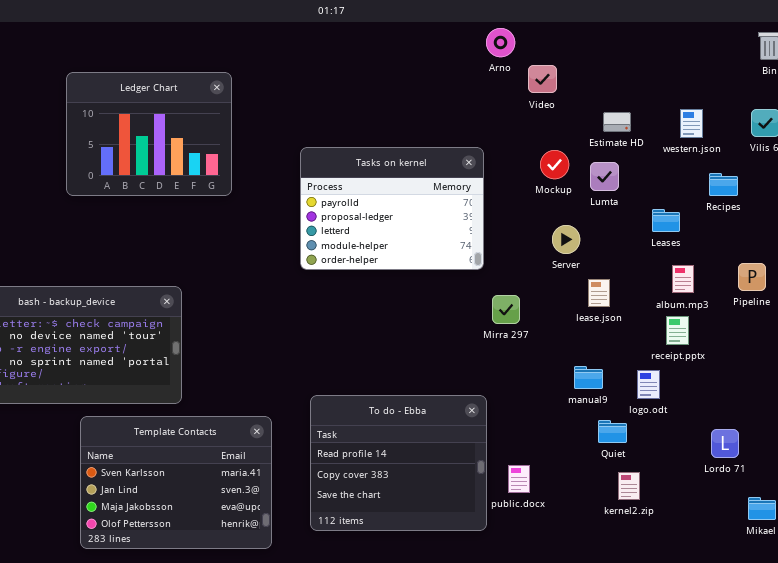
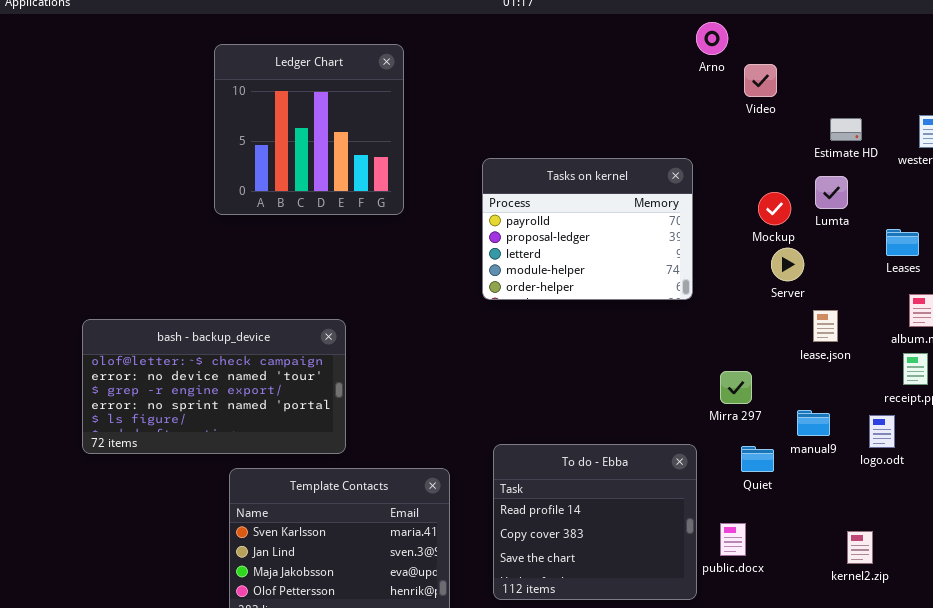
Ledger Chart: [66,72,232,196] -> [214,44,404,215], resized
Mockup: [540,150,569,179] -> [758,192,791,225], moved
Mirra 297: [492,295,520,324] -> [720,371,752,404], moved
Quiet: [598,420,627,443] -> [741,446,774,472], moved

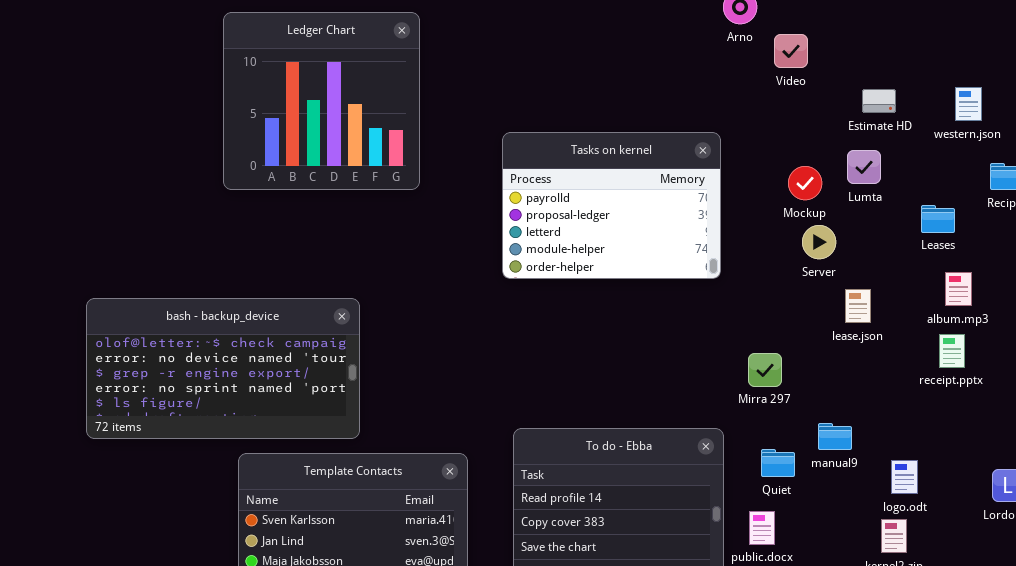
manual9: [797,410,830,436] -> [818,423,852,450], moved
logo.odt: [869,415,895,448] -> [891,460,918,494], moved
Quiet: [741,446,774,472] -> [761,449,795,477], moved

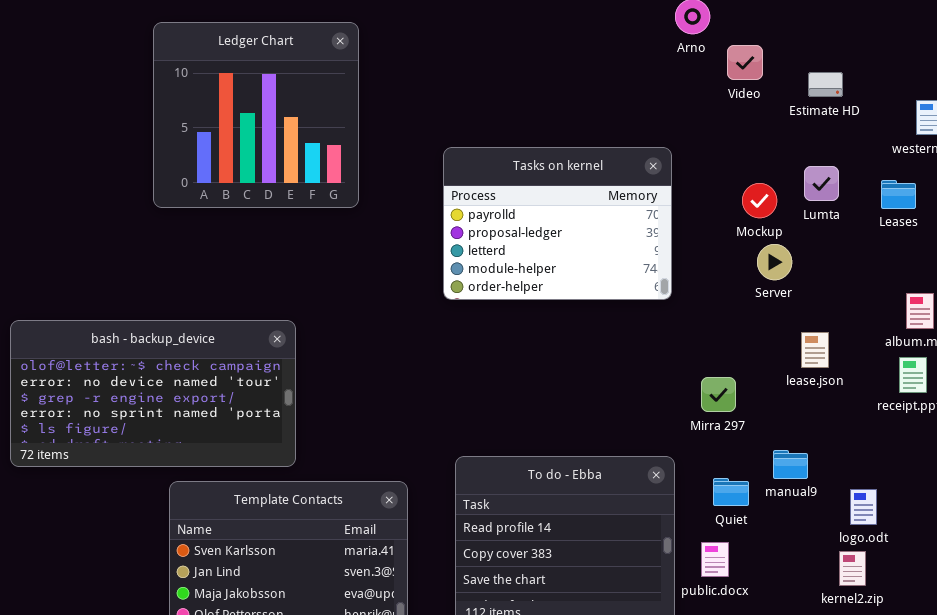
Estimate HD: [862,89,896,113] -> [808,72,843,97], moved
Leases: [921,205,955,233] -> [881,180,916,209], moved
lease.json: [845,289,871,323] -> [801,332,829,368], moved

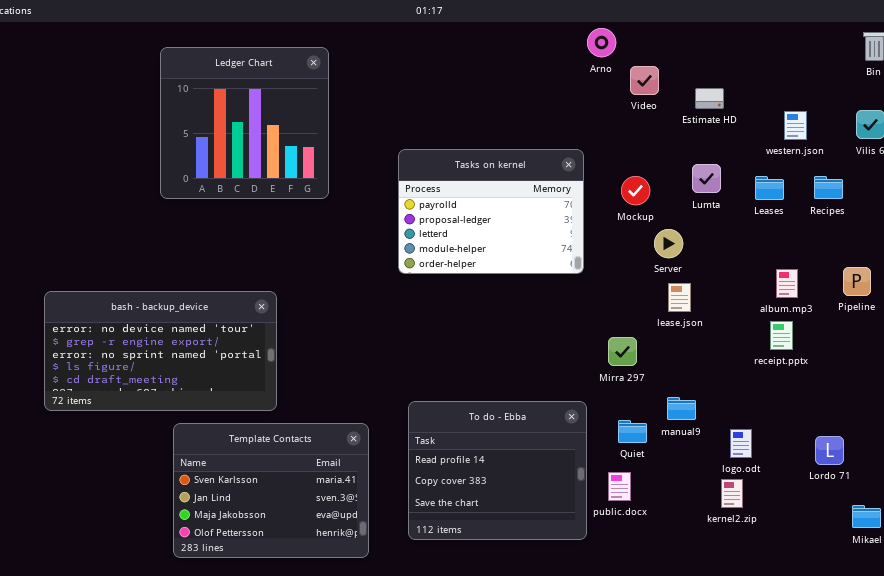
Mockup: [742,183,777,218] -> [621,176,650,205], moved
bash - backup_device: [10,320,296,467] -> [44,291,277,411], scrolled down 1 row
lease.json: [801,332,829,368] -> [668,283,691,312], moved

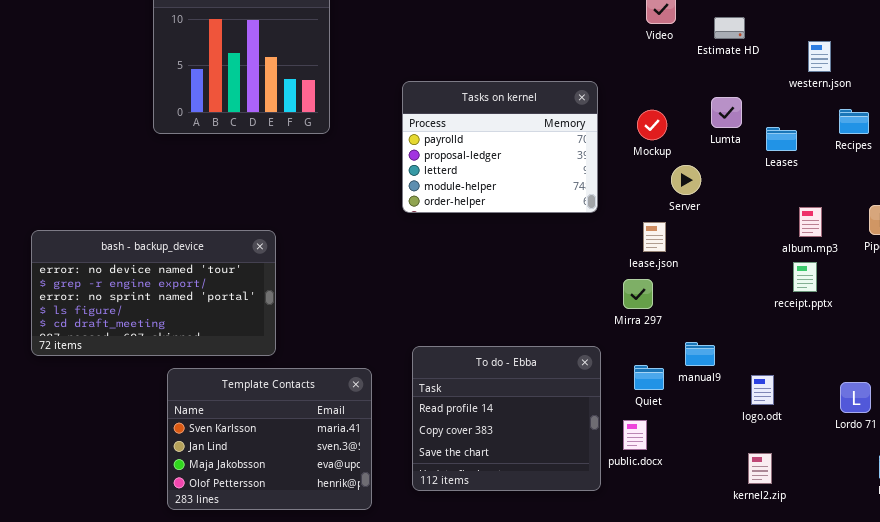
Leases: [755,176,784,200] -> [766,127,797,151], moved
lease.json: [668,283,691,312] -> [643,222,666,252], moved
kernel2.zip: [721,479,743,508] -> [748,453,772,484], moved

